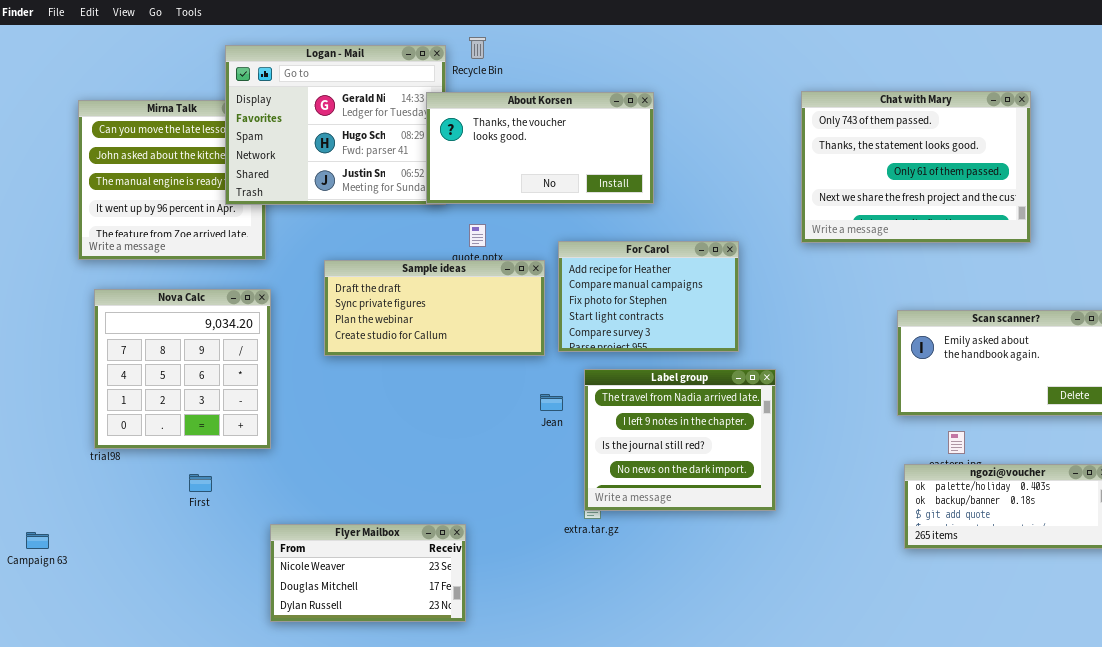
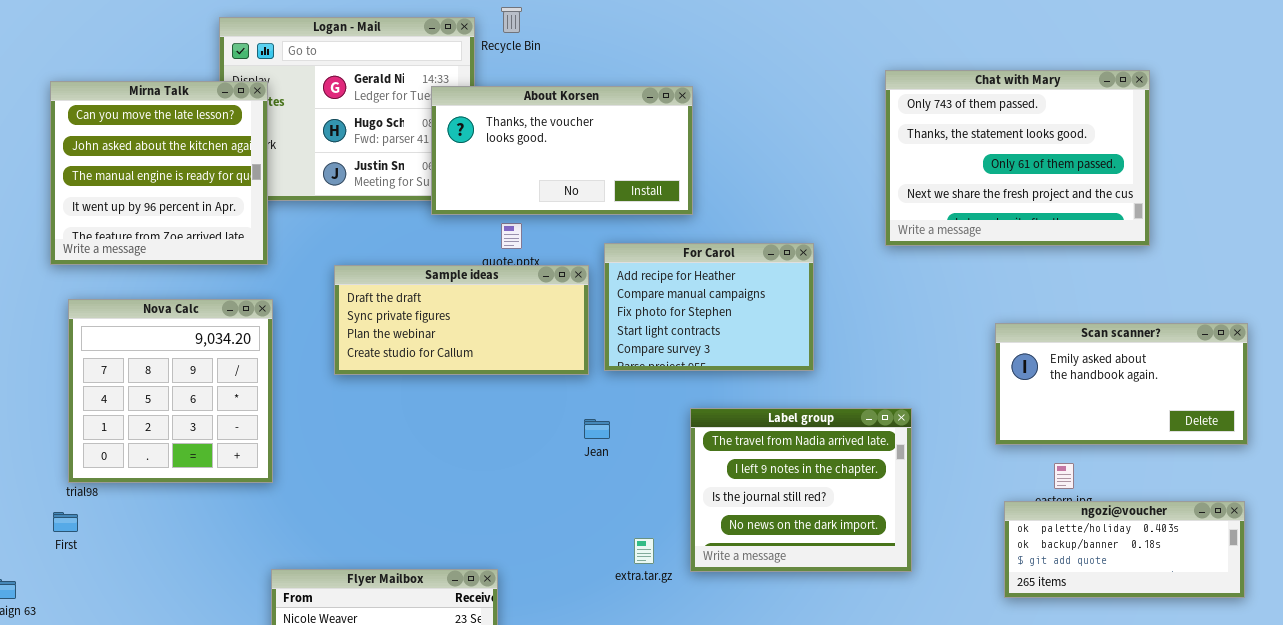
About Korsen: [426,92,654,204] -> [431,86,693,215], moved
Mirna Talk: [78,100,266,260] -> [50,81,268,265], raised
Label group: [584,369,776,511] -> [690,408,912,572], moved
First: [189,474,212,492] -> [53,512,78,532], moved

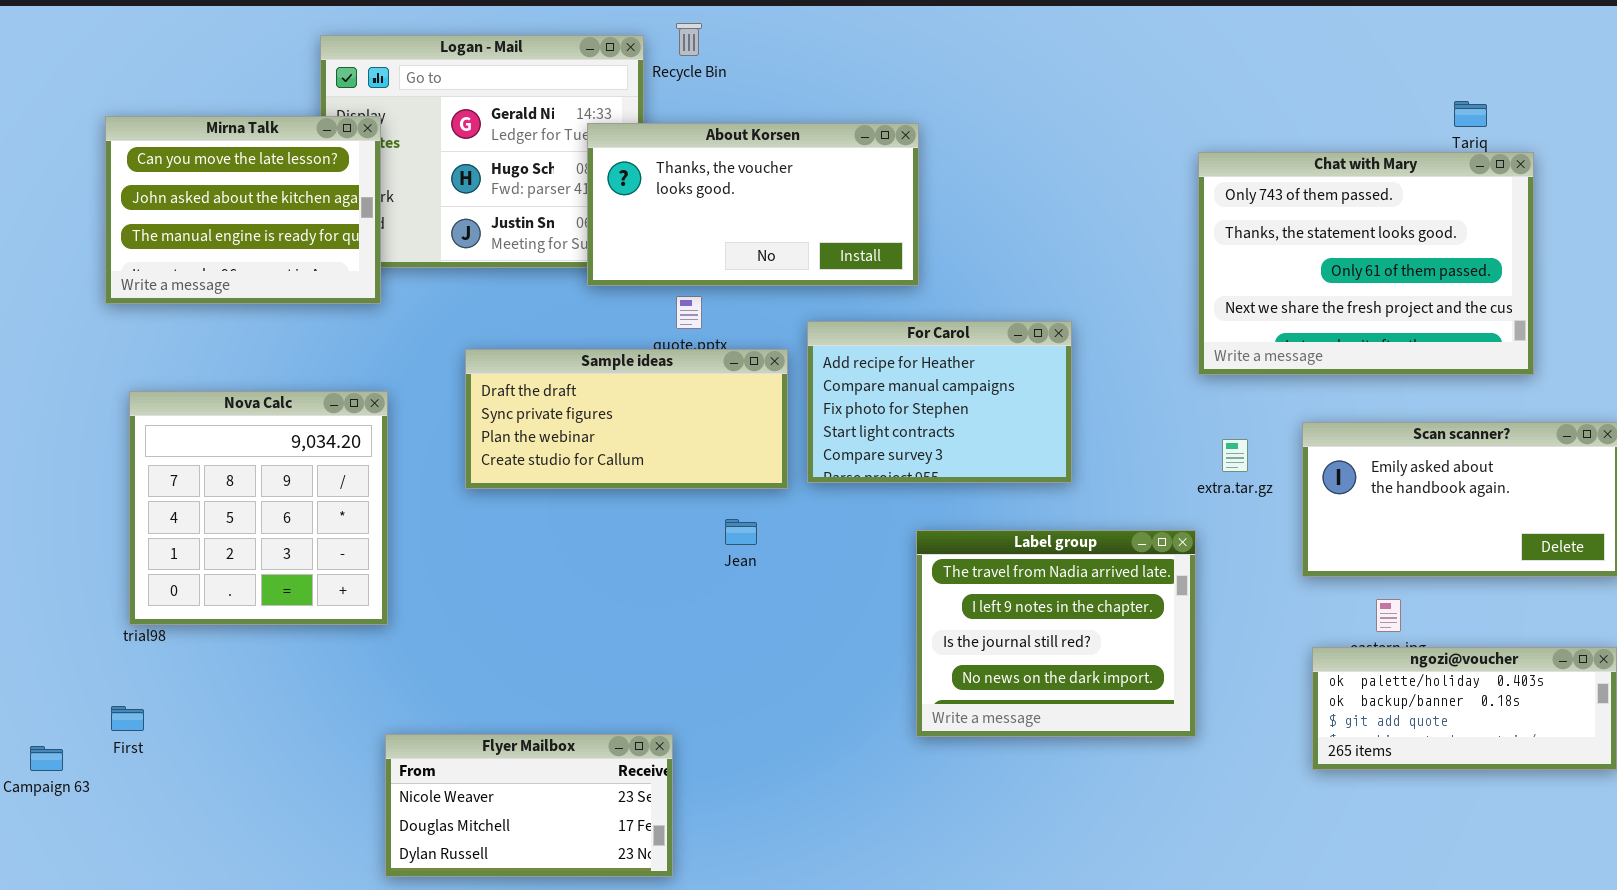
Chat with Mary: [885,70,1150,246] -> [1198,152,1534,375], moved
Mirna Talk: [50,81,268,265] -> [105,116,381,304], resized
Jean: [584,419,610,439] -> [725,519,757,545], moved
First: [53,512,78,532] -> [111,706,144,731], moved
extra.tar.gz: [634,538,654,564] -> [1222,439,1248,472], moved

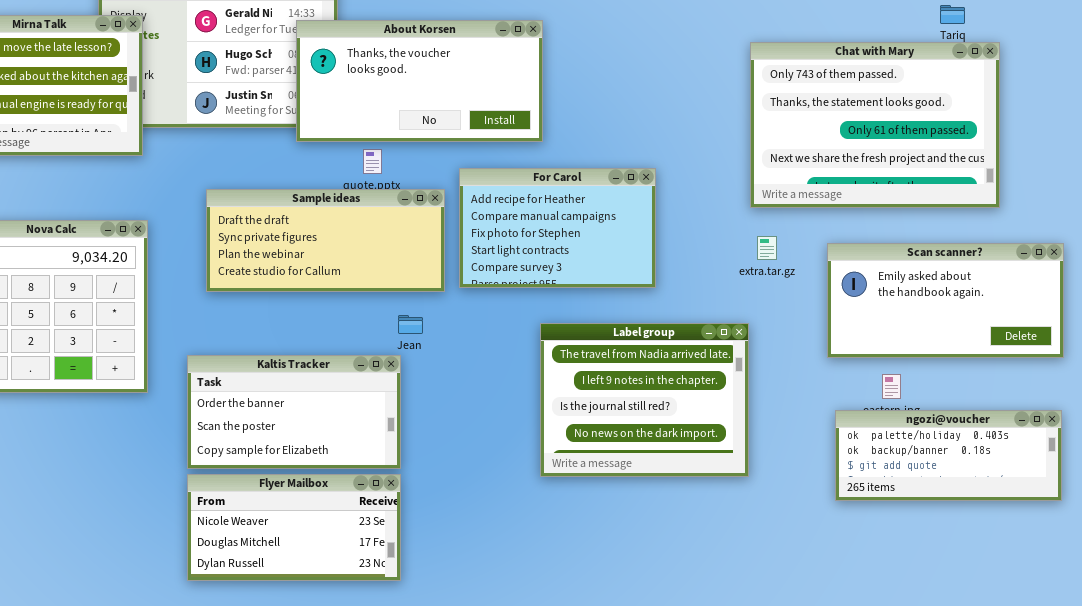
extra.tar.gz: [1222,439,1248,472] -> [757,236,777,260], moved
Kaltis Tracker: none -> [187,355,401,469], opened
Flyer Mailbox: [385,734,673,877] -> [187,474,401,581], moved

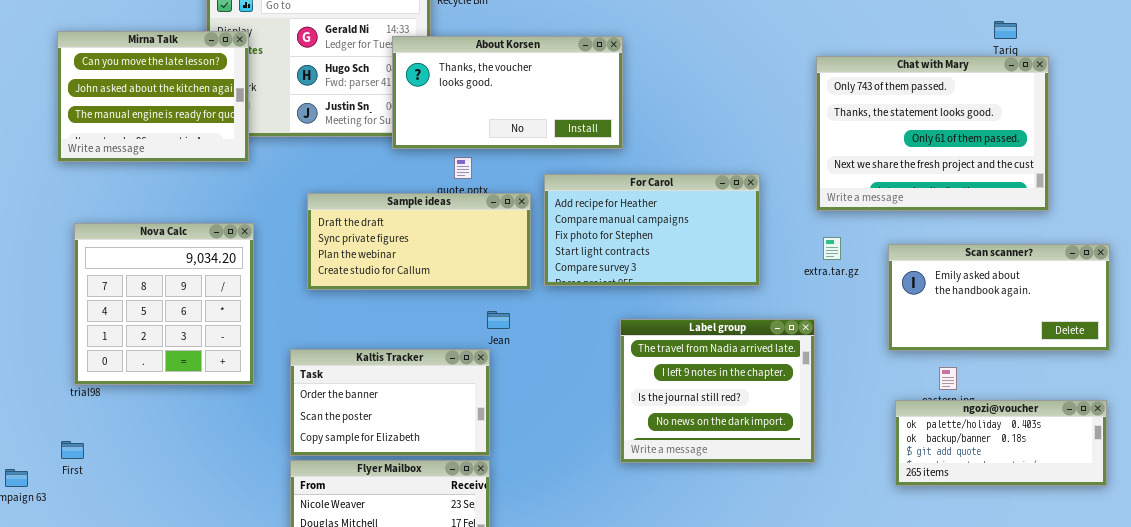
For Carol: [459,168,656,288] -> [544,174,760,286], resized

